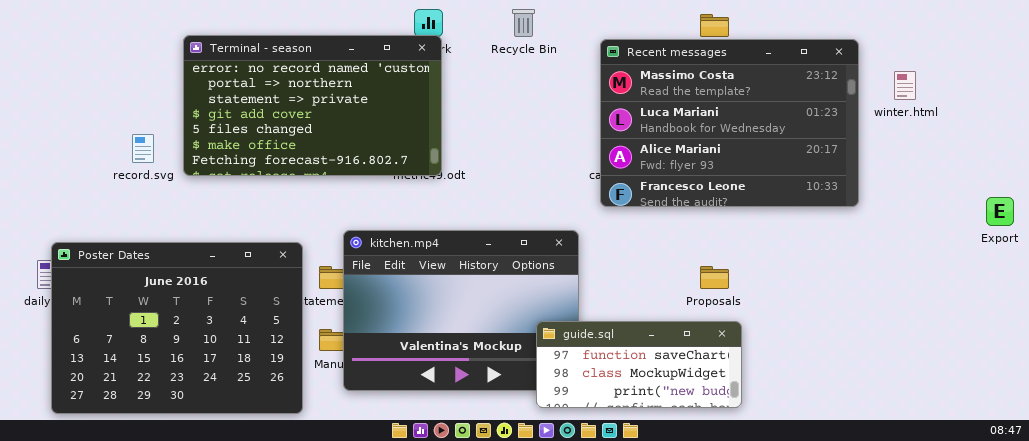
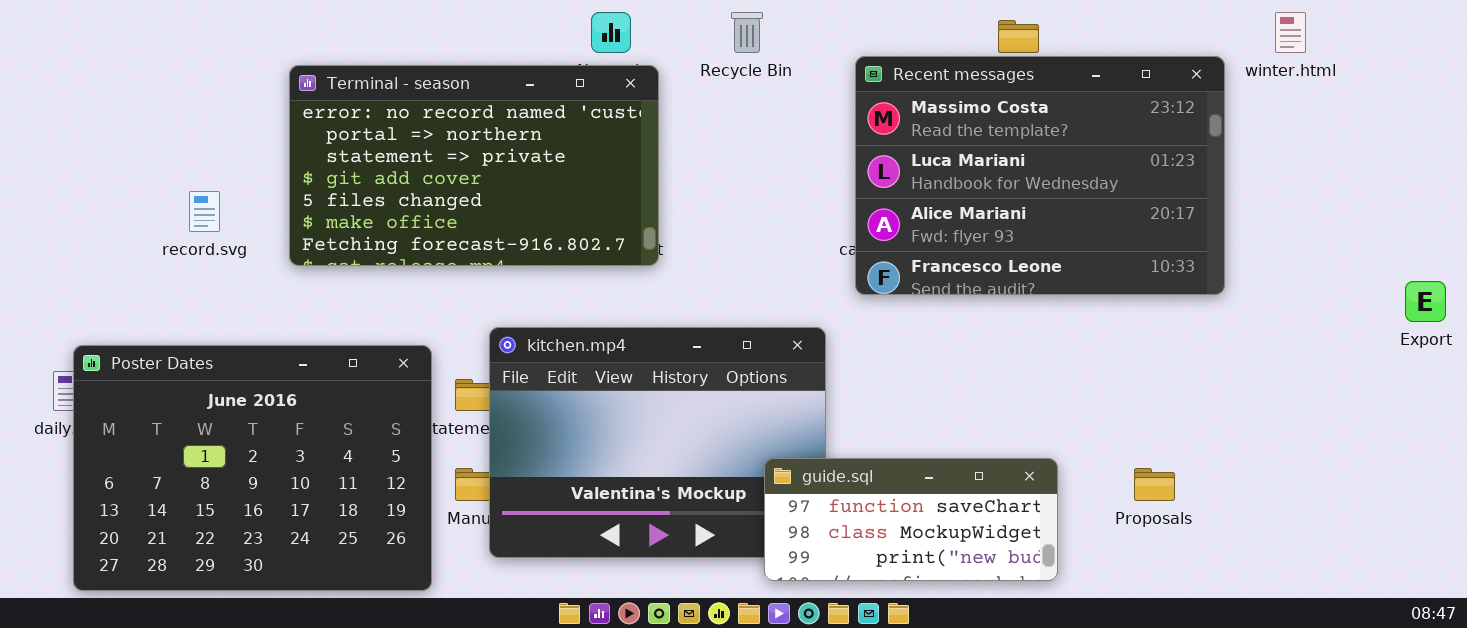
Terminal - season: [183,35,442,176] -> [289,65,659,266], moved
winter.html: [894,71,916,100] -> [1275,12,1306,53], moved
Proposals: [700,266,729,289] -> [1134,468,1175,501], moved

